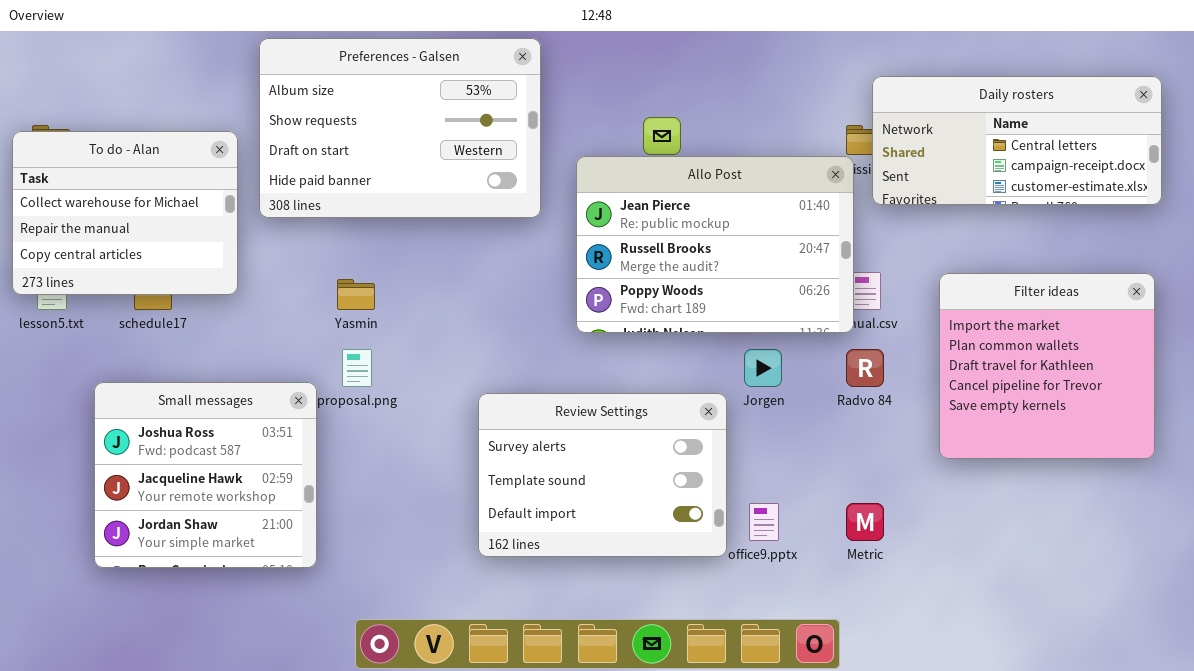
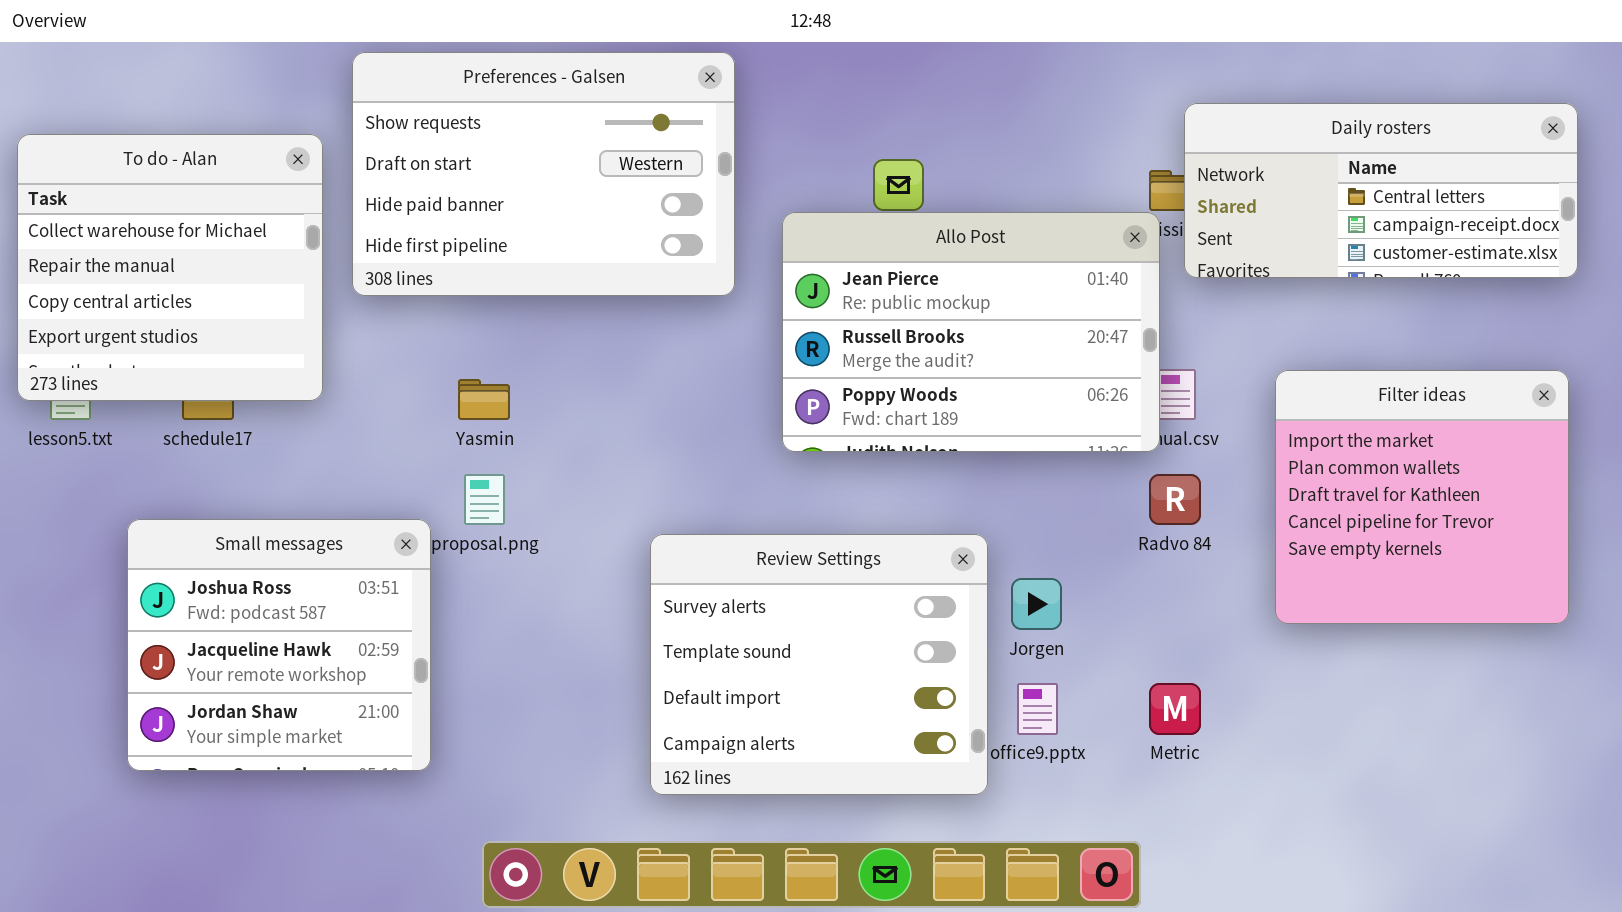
Preferences - Galsen: [259,38,541,218] -> [352,52,735,296], scrolled down 1 row
To do - Alan: [12,131,238,295] -> [17,134,323,401], resized
Jorgen: [744,349,782,387] -> [1011,578,1062,630], moved
Review Settings: [478,393,727,557] -> [650,534,988,795], resized

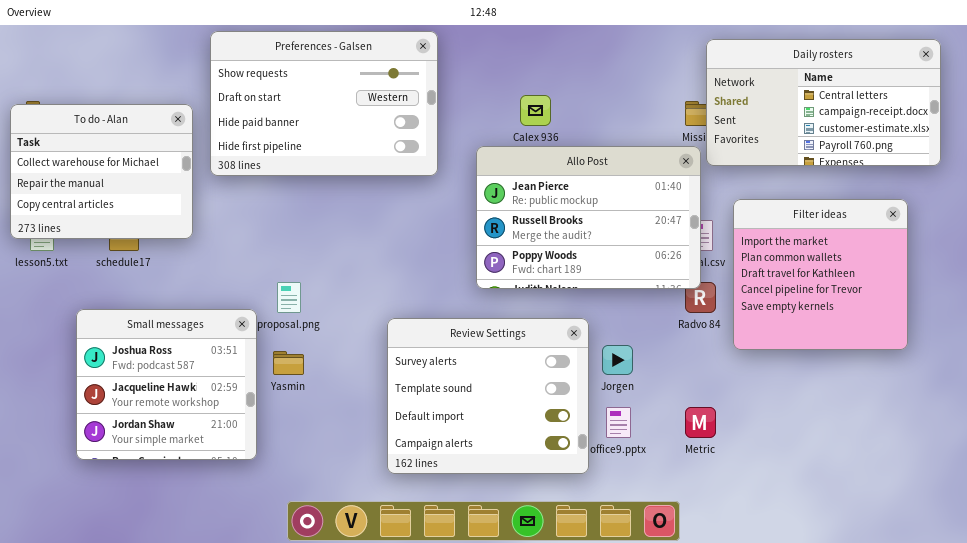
Daily rosters: [1184,103,1578,278] -> [706,39,941,166], resized
To do - Alan: [17,134,323,401] -> [10,104,193,239], resized
Allo Post: [782,212,1160,452] -> [476,146,701,289], moved
Filter ideas: [1275,370,1569,624] -> [733,199,908,350], moved
Yasmin: [458,379,510,420] -> [273,351,304,375], moved

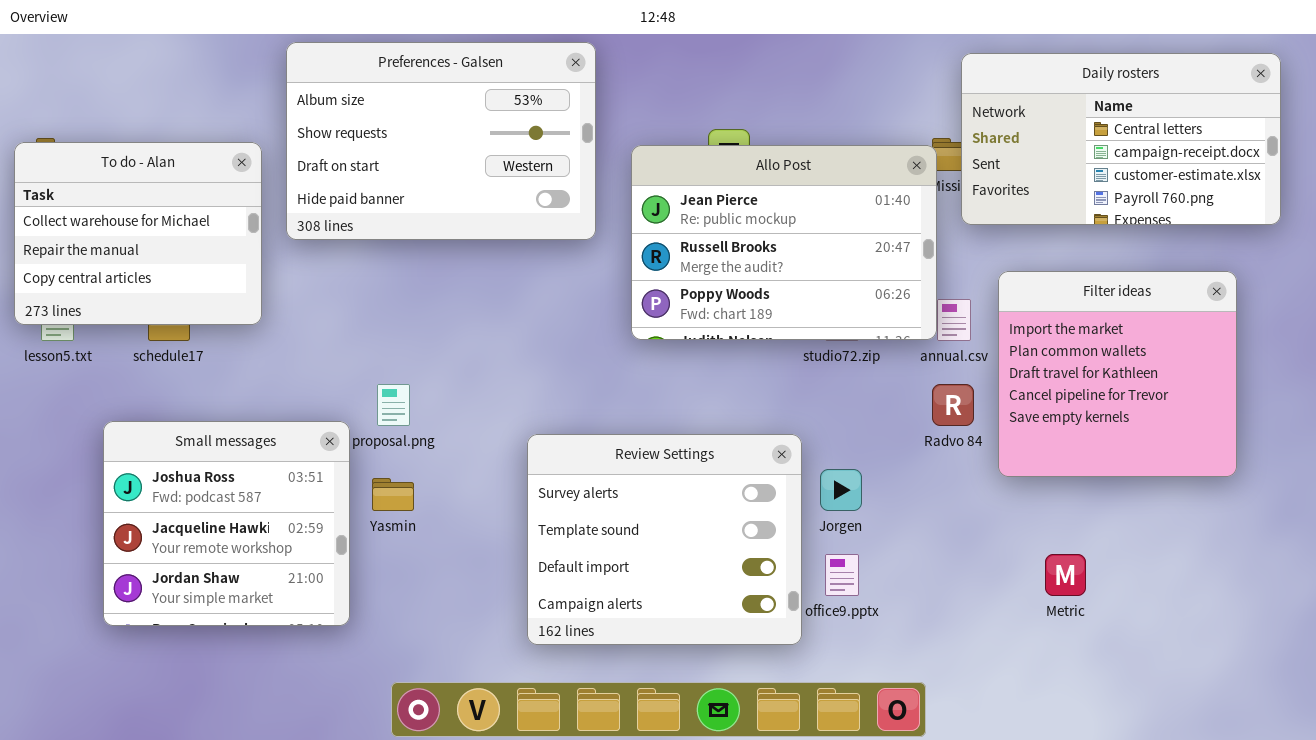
Preferences - Galsen: [210,31,438,176] -> [286,42,596,240], scrolled up 1 row
Allo Post: [476,146,701,289] -> [631,145,937,340], moved
Metric: [685,407,716,438] -> [1045,554,1086,596], moved

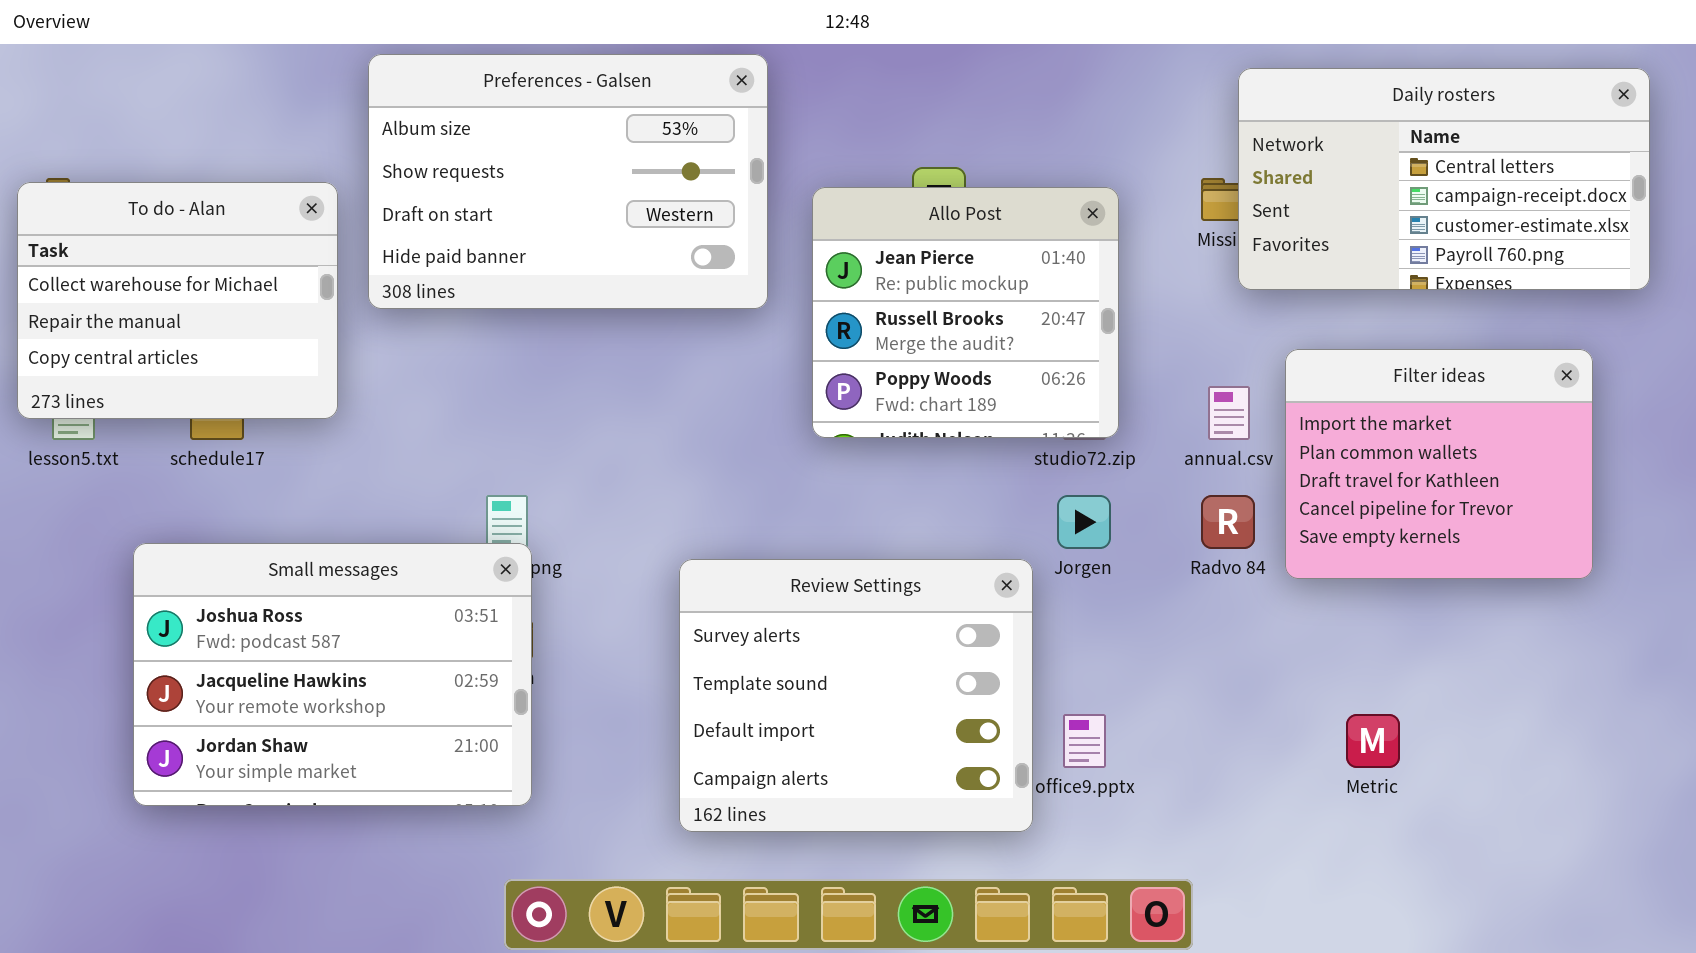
Allo Post: [631,145,937,340] -> [812,187,1119,438], resized
Filter ideas: [998,271,1237,477] -> [1285,349,1593,579], resized
Small messages: [103,421,350,626] -> [133,543,532,806], resized
Jorgen: [820,469,862,511] -> [1057,495,1111,549], moved

